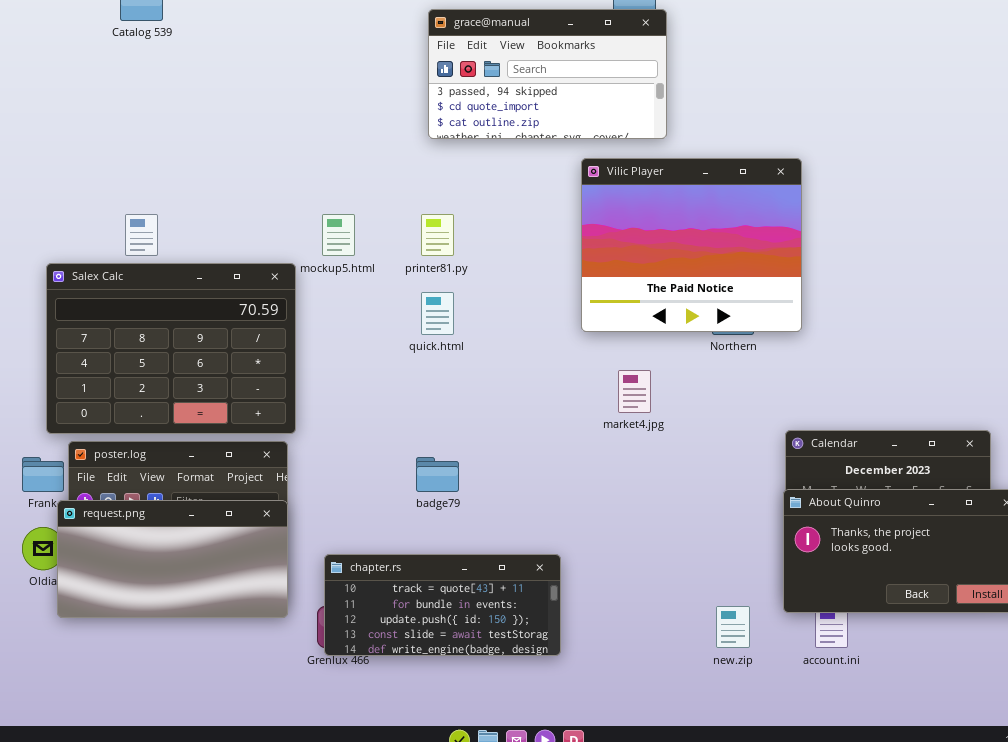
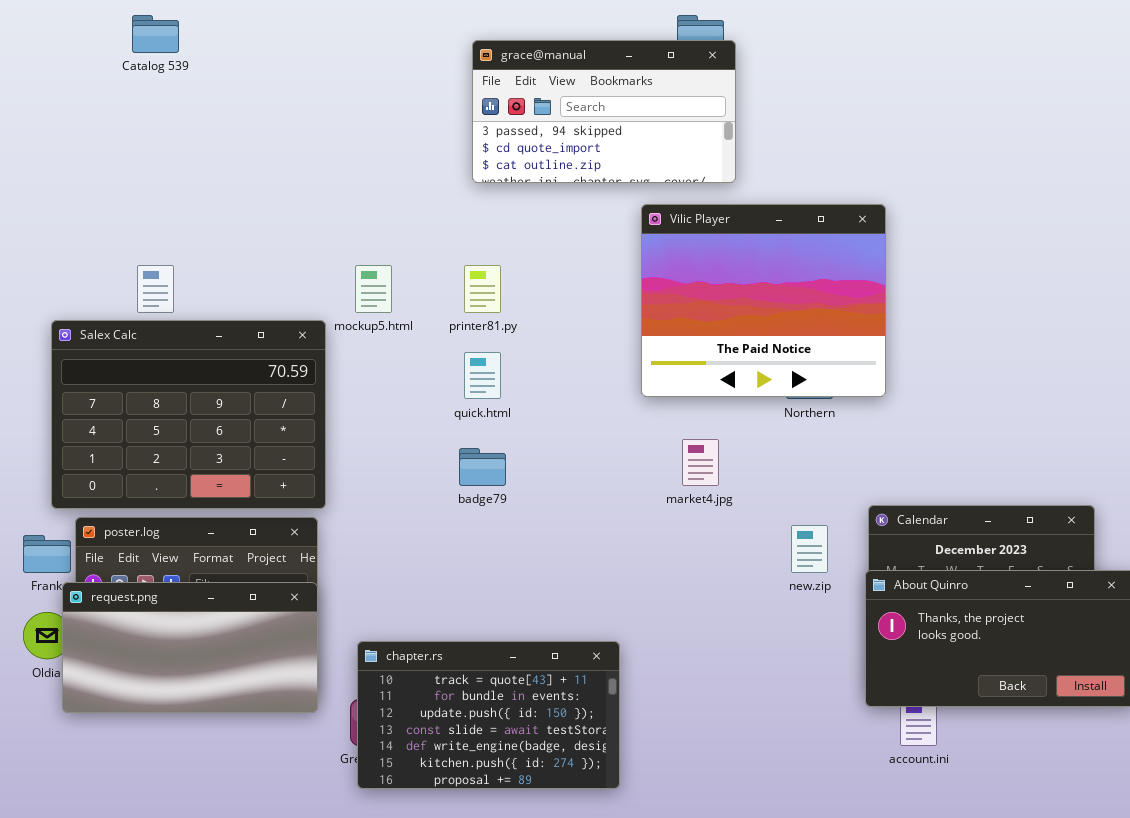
badge79: [416,457,459,492] -> [459,448,506,486], moved
chapter.rs: [324,554,561,656] -> [357,641,620,789], resized
new.zip: [716,606,750,648] -> [791,525,828,573], moved

